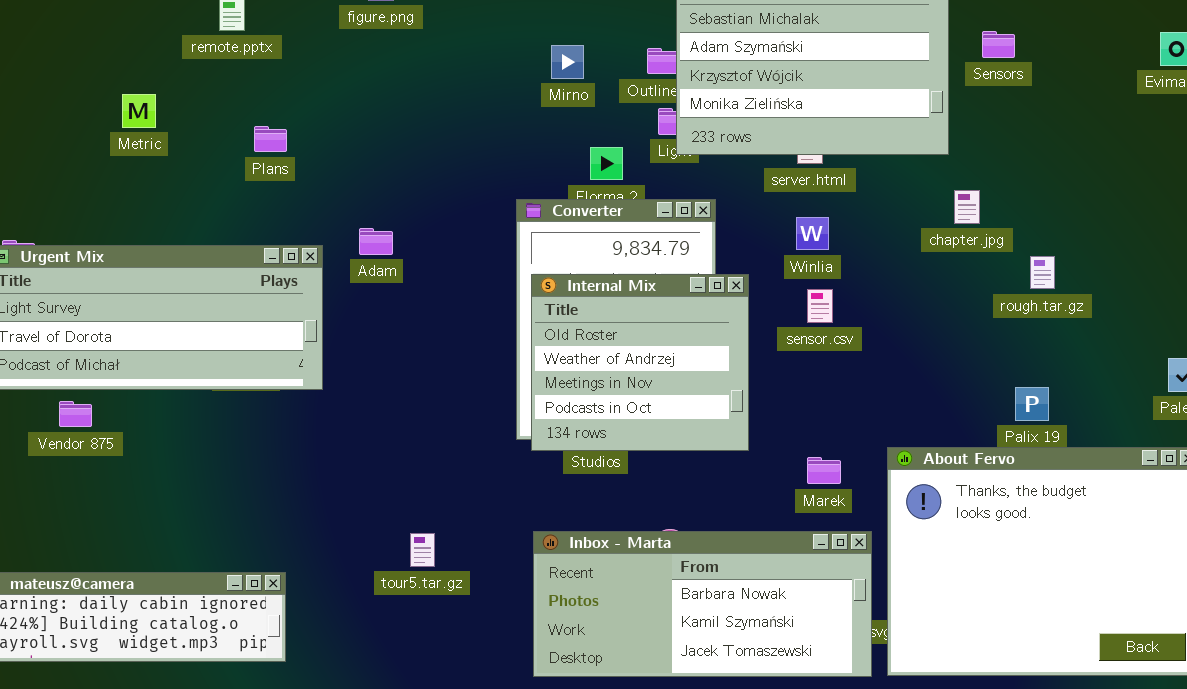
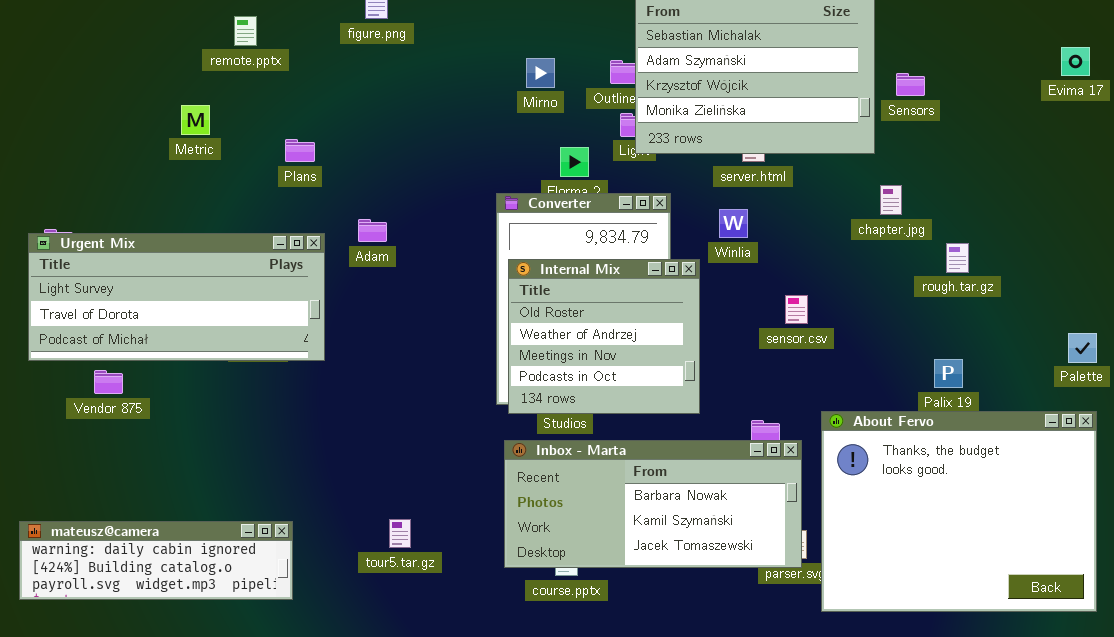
Sensors: [982,31,1015,58] -> [896,73,925,96], moved
Metric: [122,94,156,128] -> [181,105,210,135], moved
Plans: [254,126,287,152] -> [285,139,315,162], moved
Winlia: [796,217,829,250] -> [719,209,748,238], moved
sensor.csv: [807,289,833,323] -> [785,295,808,324], moved
Inbox - Marta: [533,531,872,677] -> [504,440,802,568], moved
tour5.tar.gz: [410,533,435,567] -> [389,519,411,548], moved

